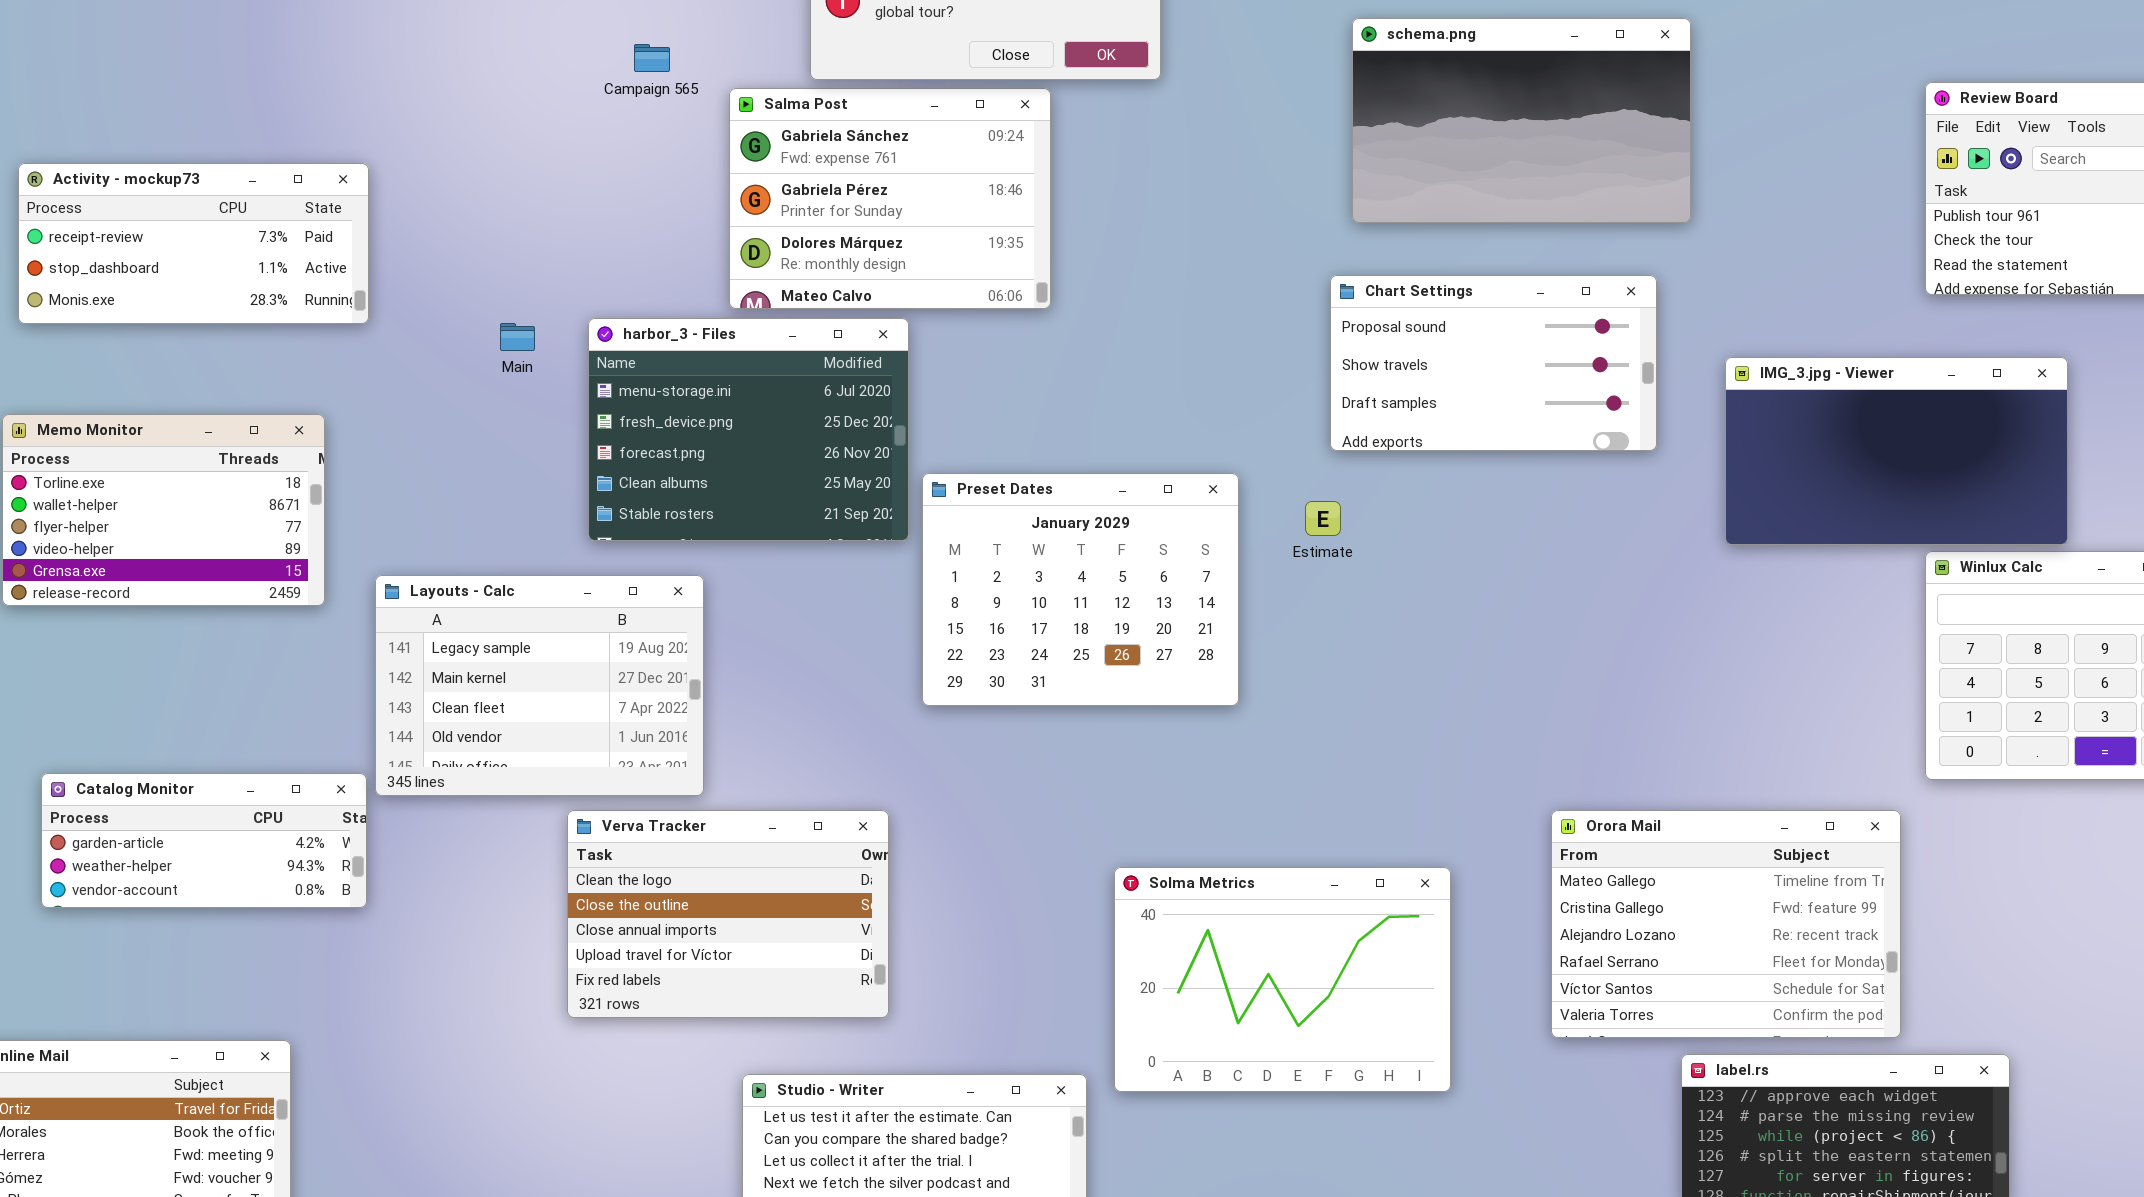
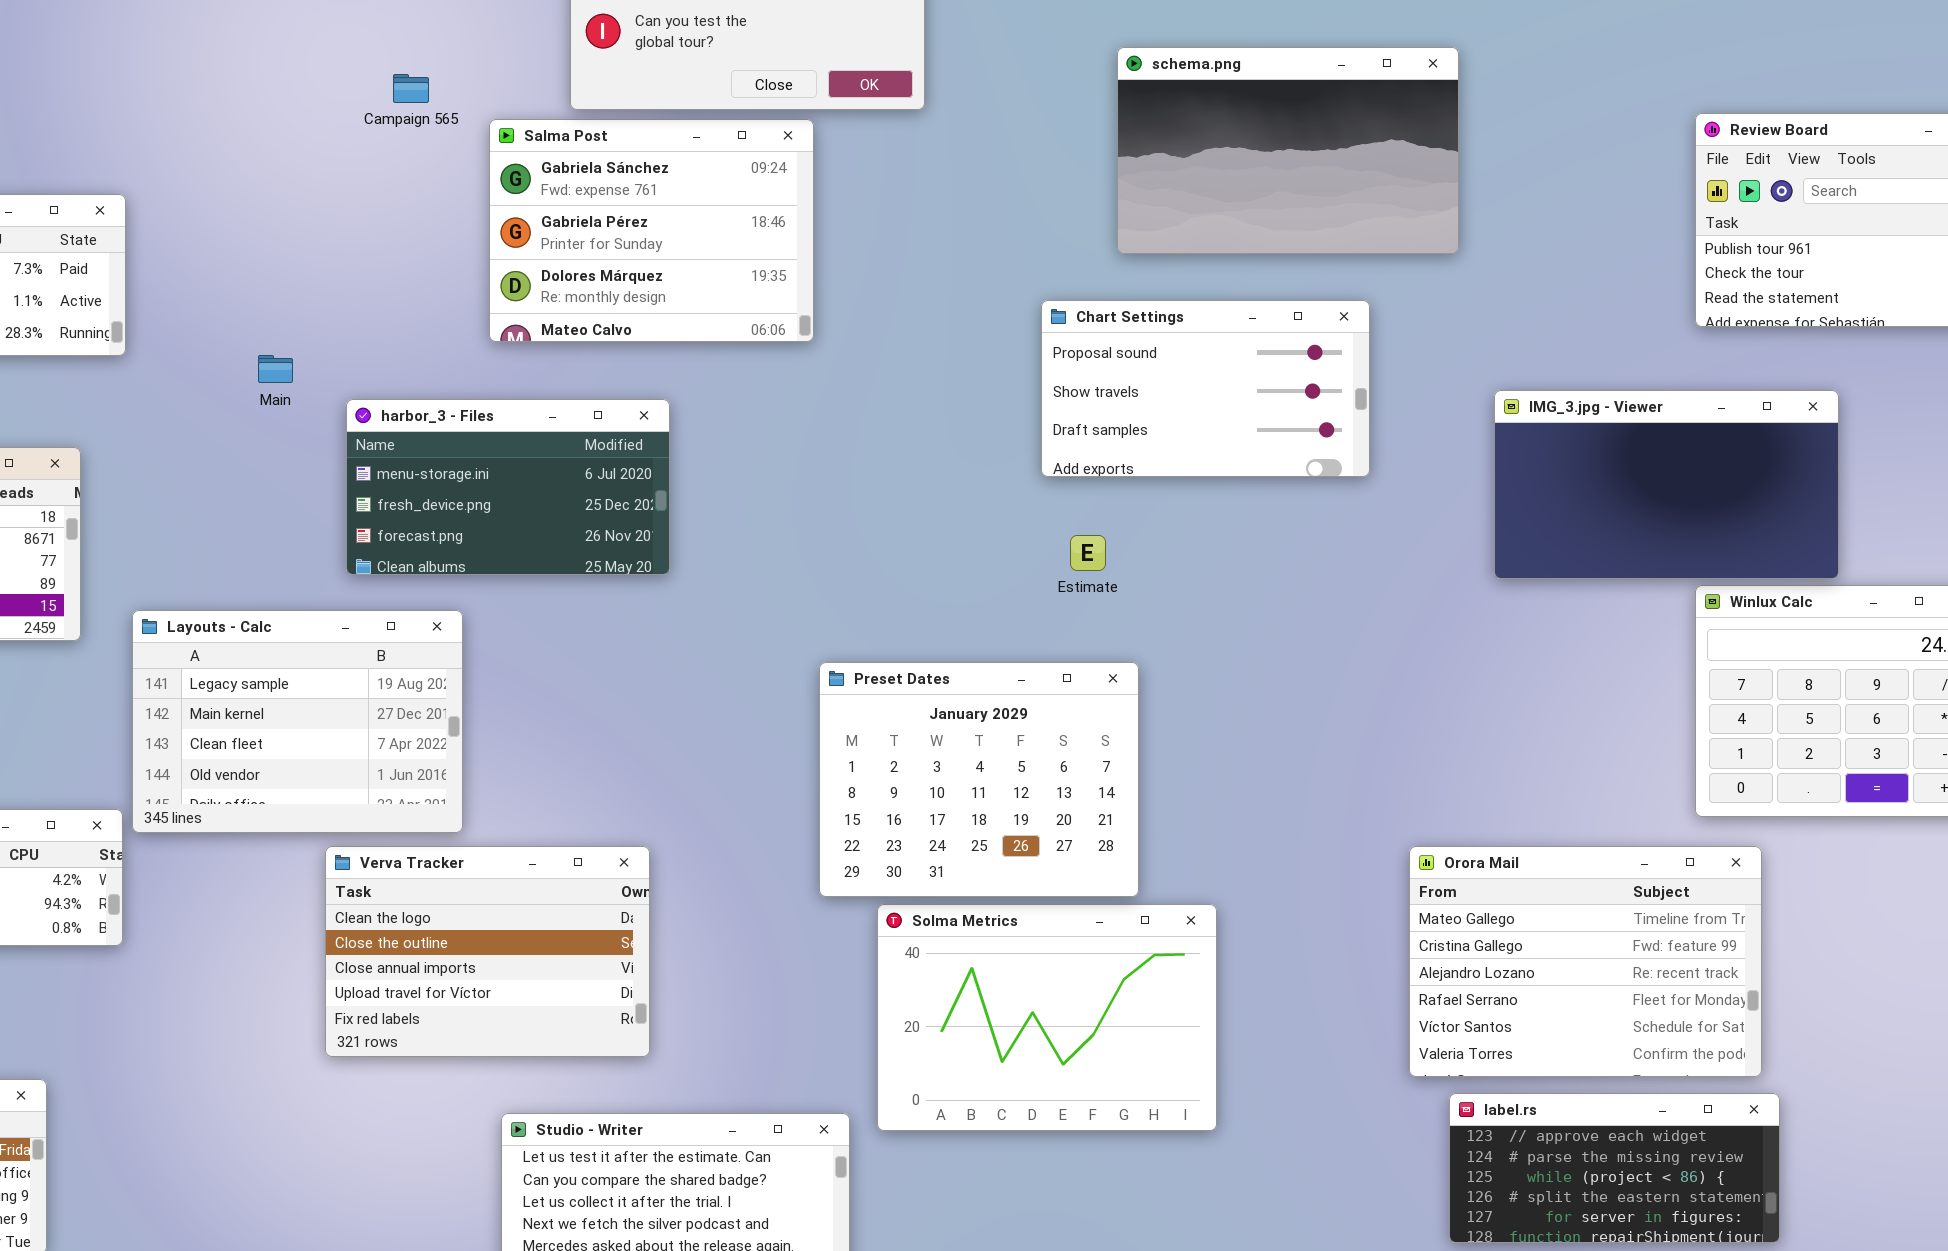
Chart Settings: [1330,275,1657,451] -> [1041,300,1370,477], moved
harbor_3 - Files: [588,318,909,541] -> [346,399,670,575], resized
Preset Dates: [922,473,1239,706] -> [819,662,1139,897], moved
Orora Mail: [1551,810,1901,1038] -> [1409,846,1762,1077], moved

